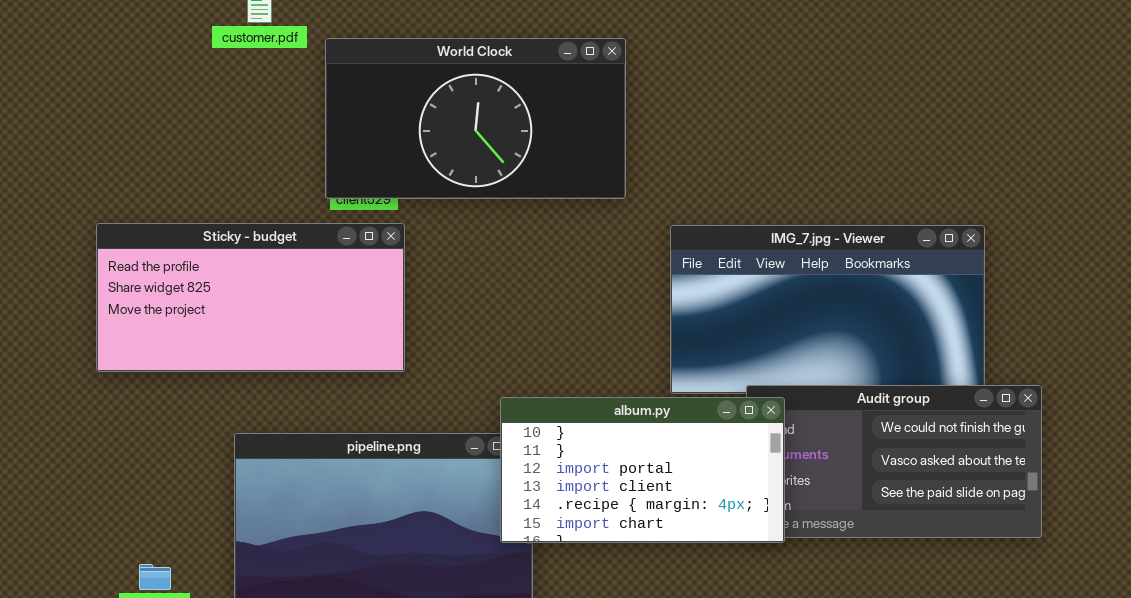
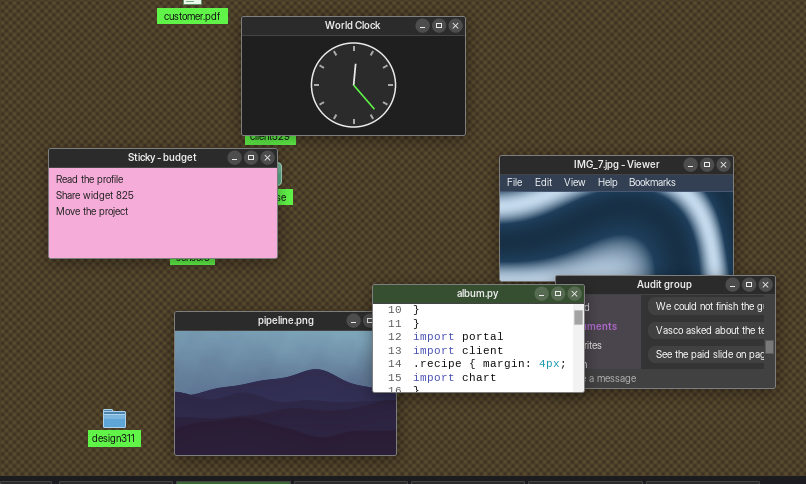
Sticky - budget: [96,223,405,372] -> [48,148,278,259], moved

